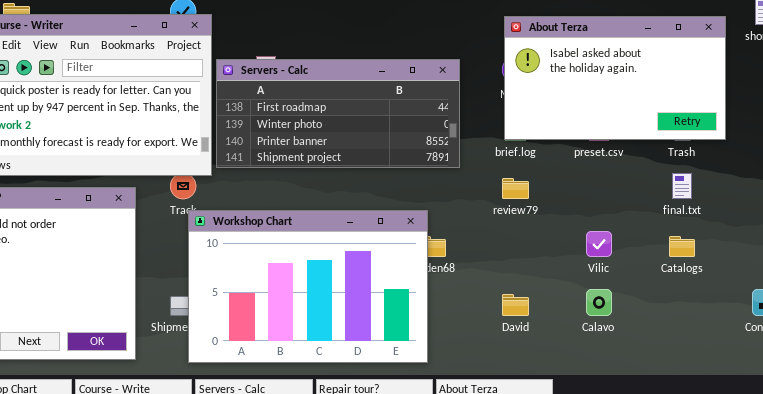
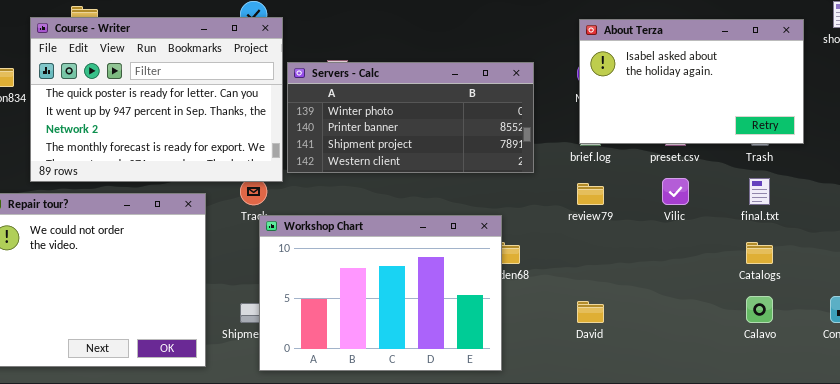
Servers - Calc: [216,59,460,168] -> [287,62,534,173], scrolled down 1 row
Vilic: [586,231,612,257] -> [662,178,689,205], moved
Calavo: [586,289,612,316] -> [746,296,773,323], moved

